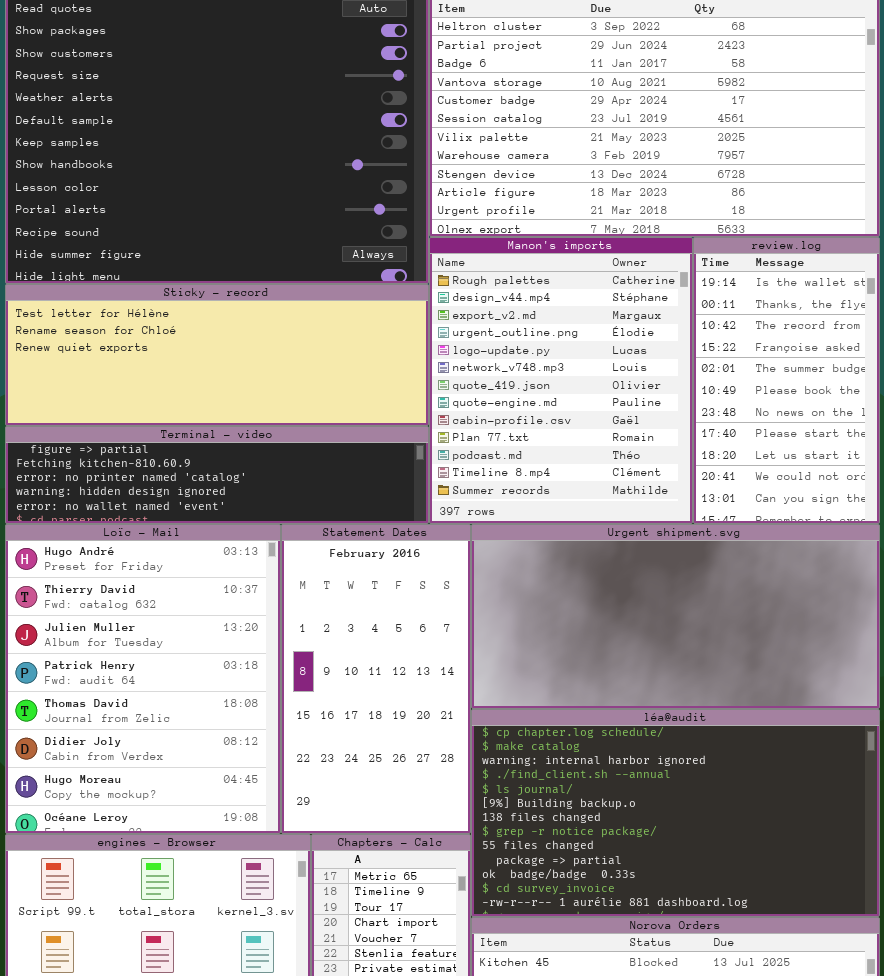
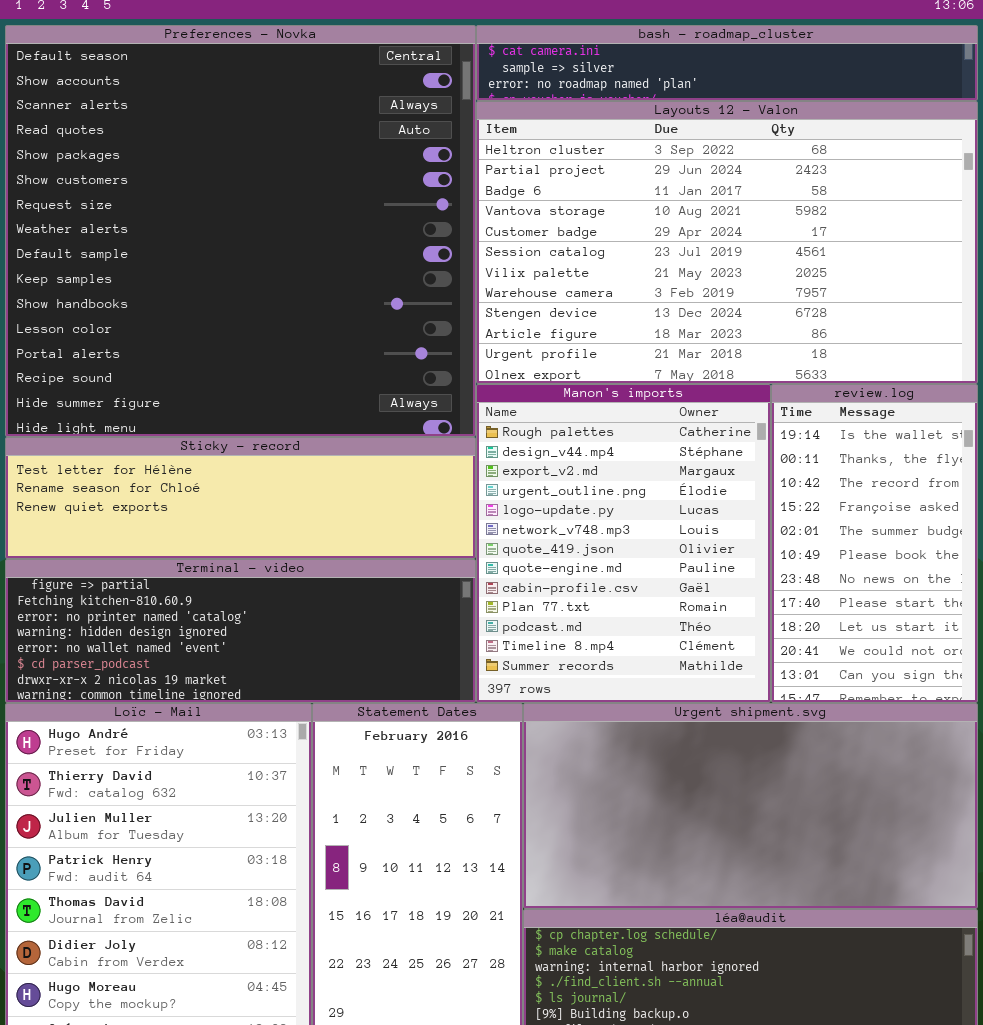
Sticky - record: [5,284,429,426] -> [5,437,476,559], resized
Terminal - video: [5,426,429,524] -> [5,559,476,703], resized

